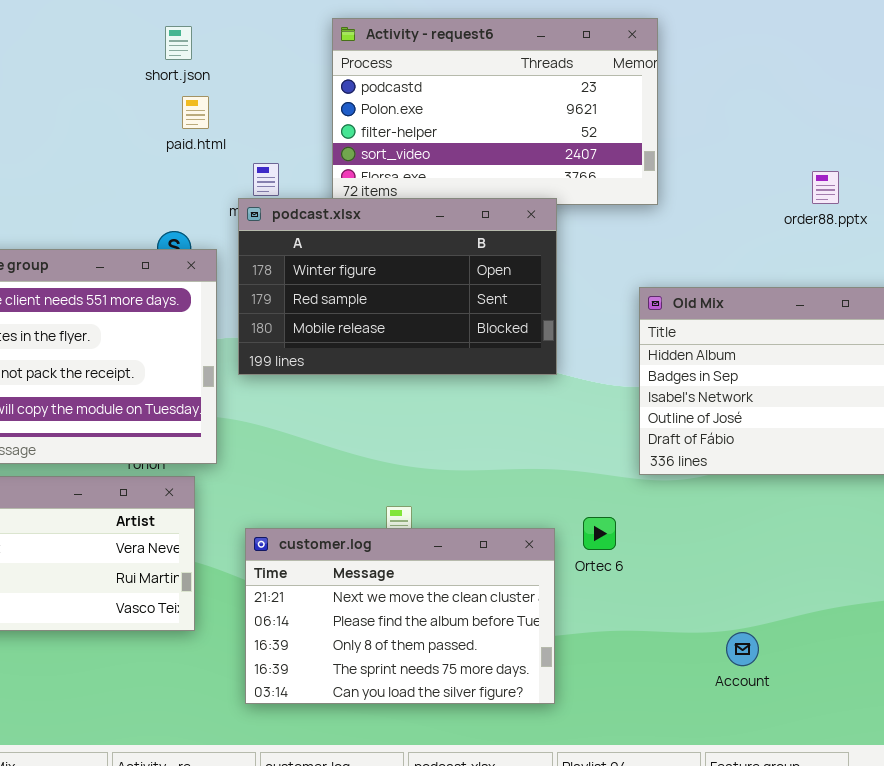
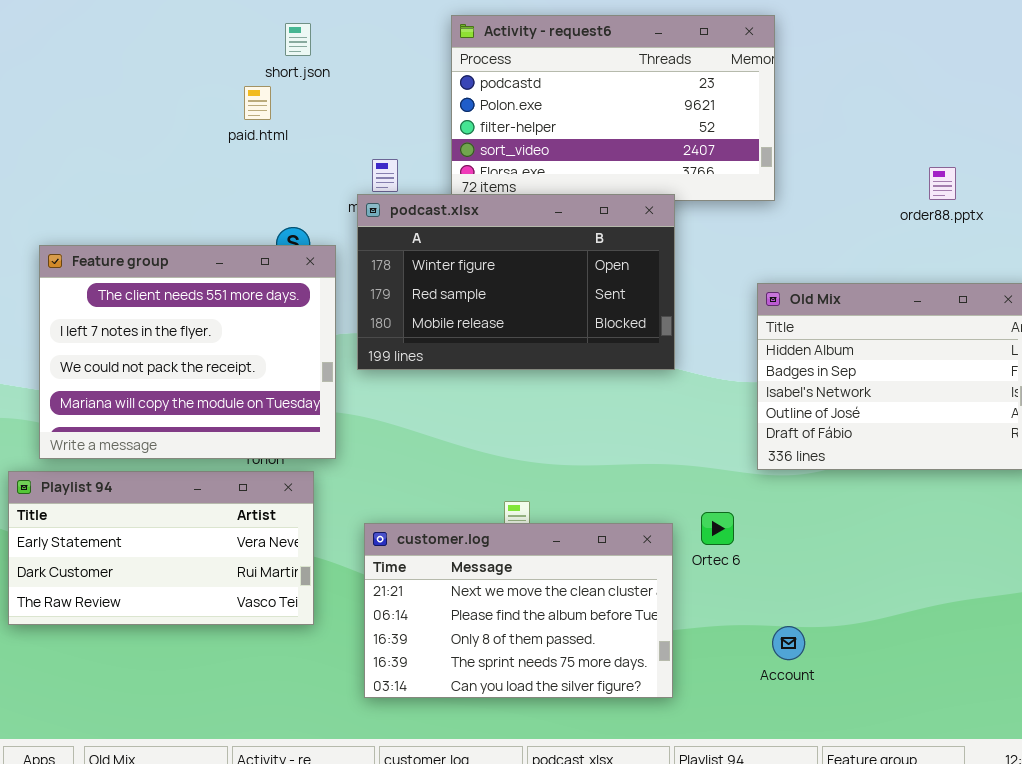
paid.html: [182,96,209,129] -> [244,86,271,120], moved
Account: [726,632,759,666] -> [772,626,805,660], moved

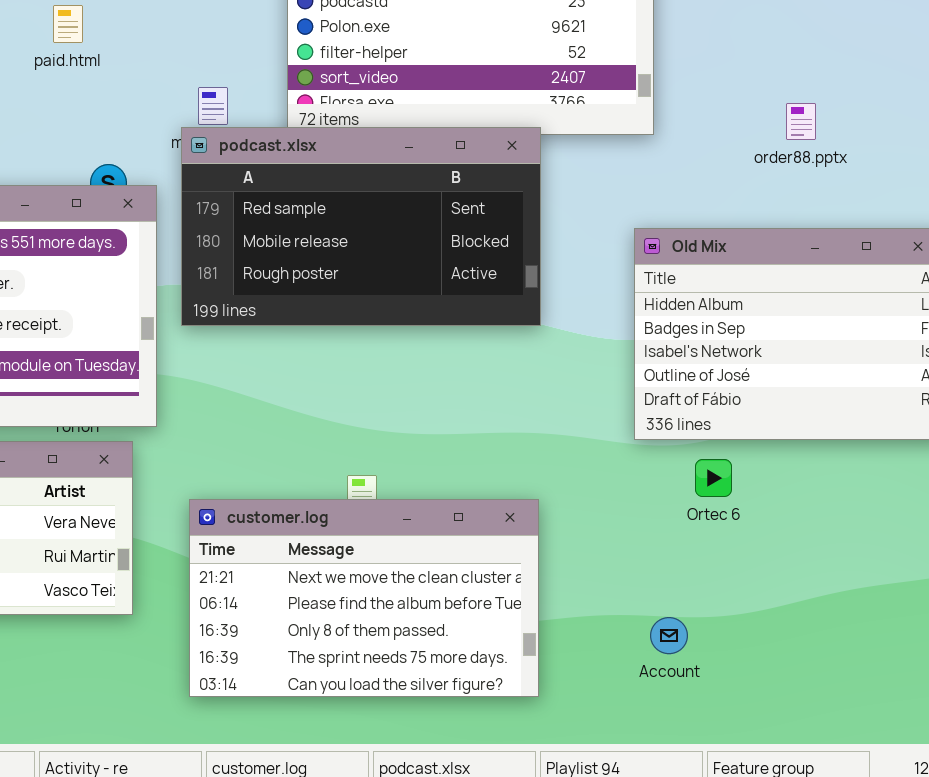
order88.pptx: [929,167,956,200] -> [786,103,816,140], moved
podcast.xlsx: [357,194,675,370] -> [181,127,541,326], scrolled down 1 row
Ortec 6: [701,512,734,545] -> [695,459,732,497], moved

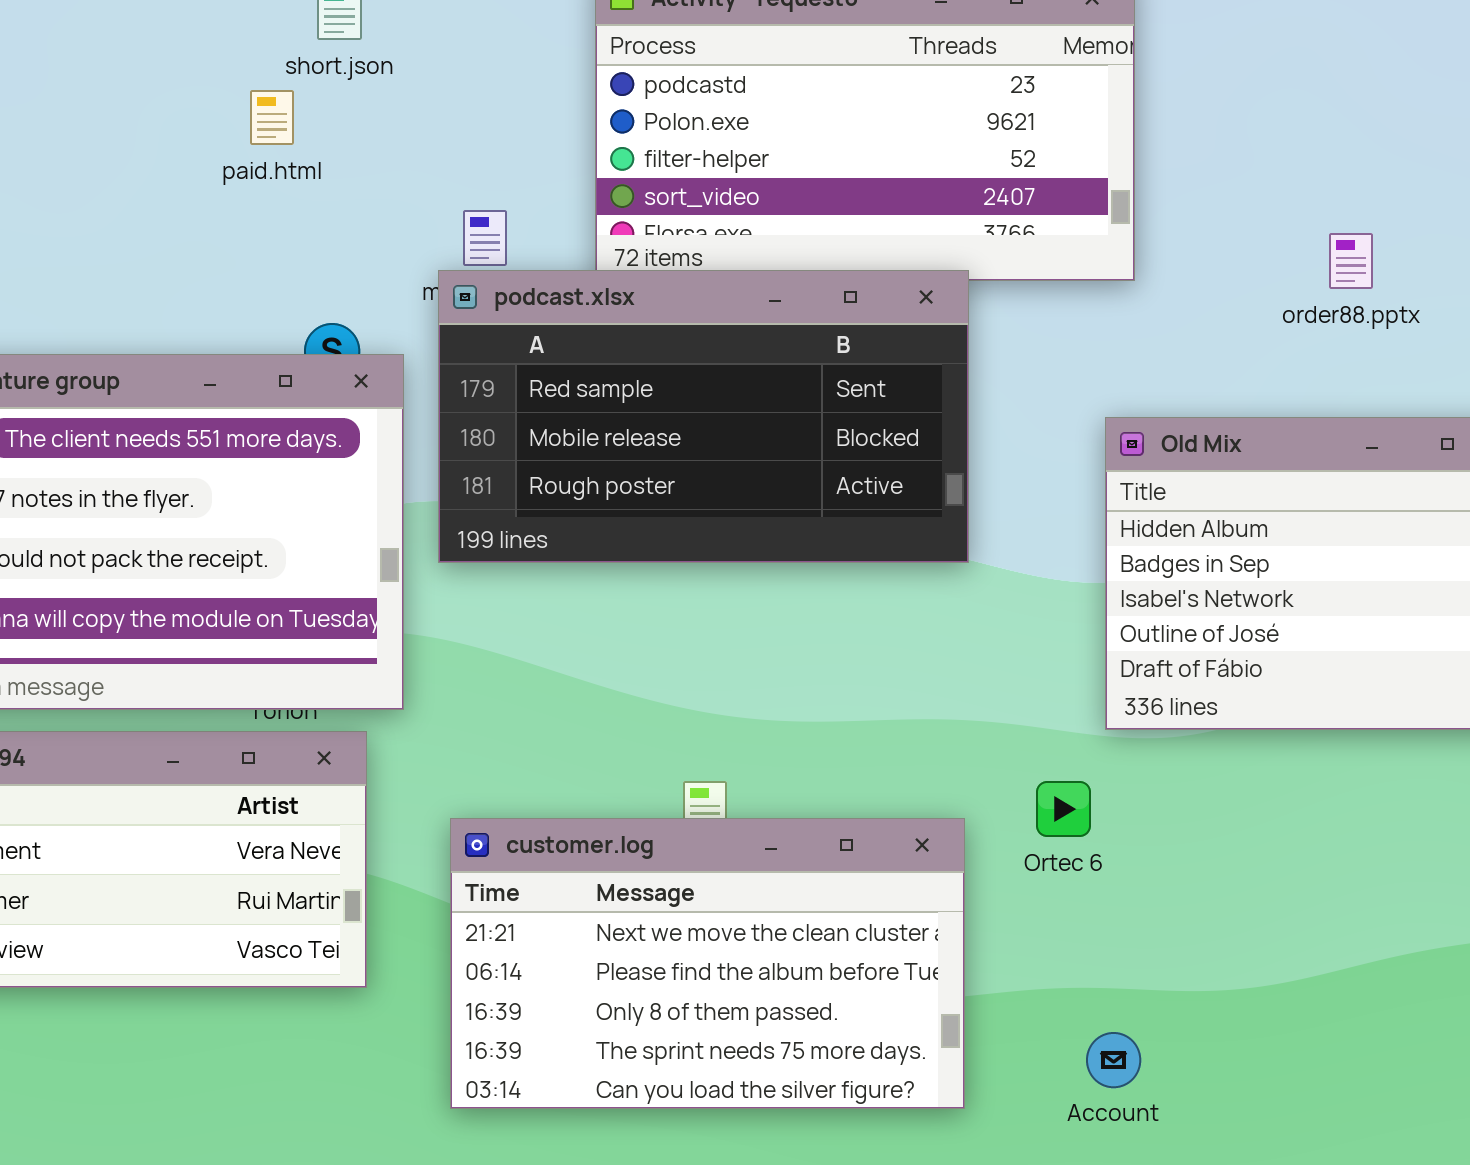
Ortec 6: [695,459,732,497] -> [1036,781,1091,837], moved
Account: [650,617,688,654] -> [1086,1032,1141,1088], moved

